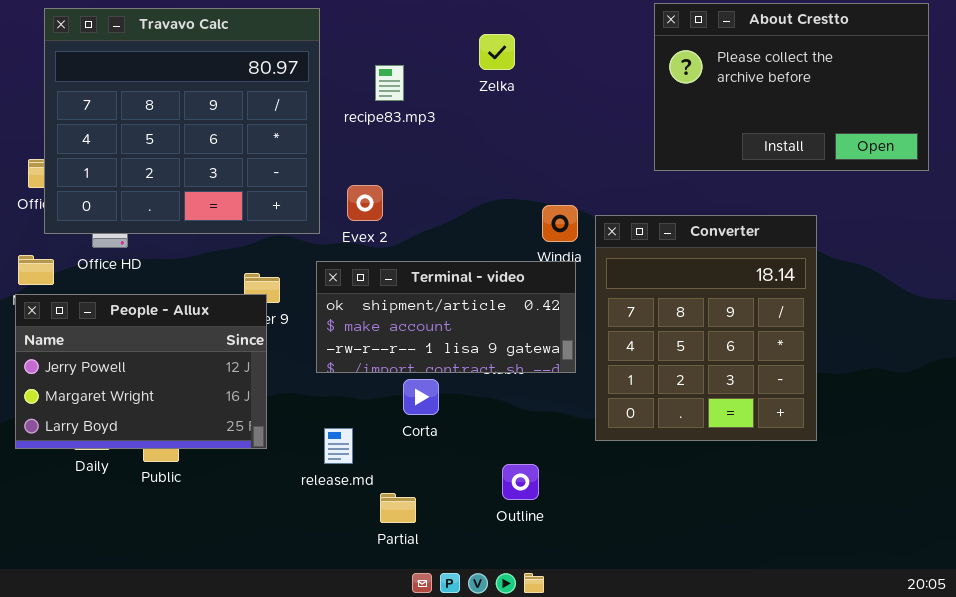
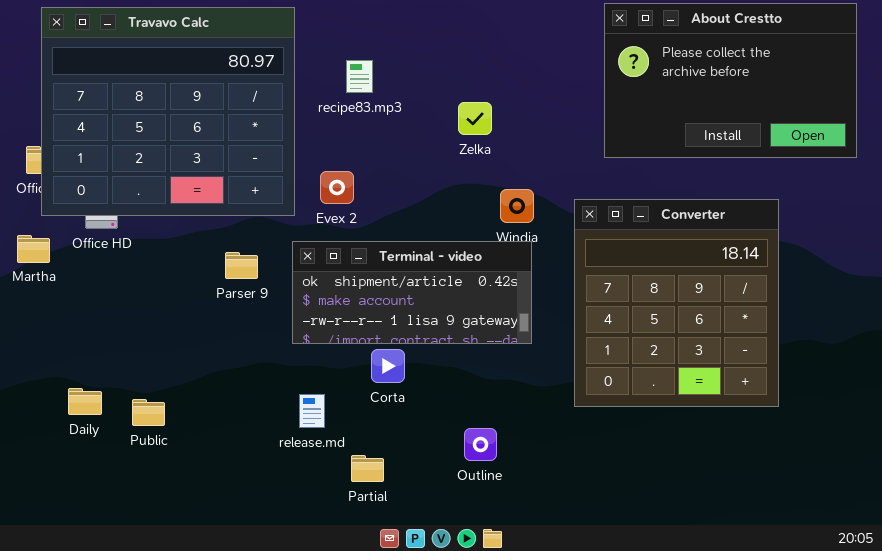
Zelka: [479,34,515,70] -> [458,102,492,135], moved
Converter: [595,215,817,441] -> [574,199,779,407], moved
People - Allux: [15,294,267,449] -> none, closed

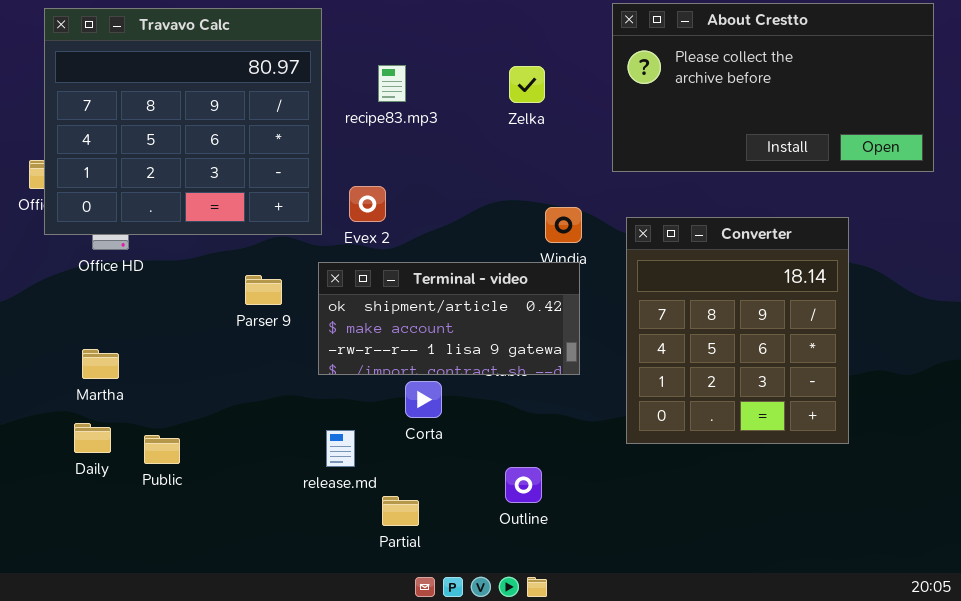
About Crestto: [604,3,857,158] -> [612,3,934,172], resized
Zelka: [458,102,492,135] -> [509,66,545,103], moved
Martha: [17,235,50,263] -> [82,349,119,379], moved

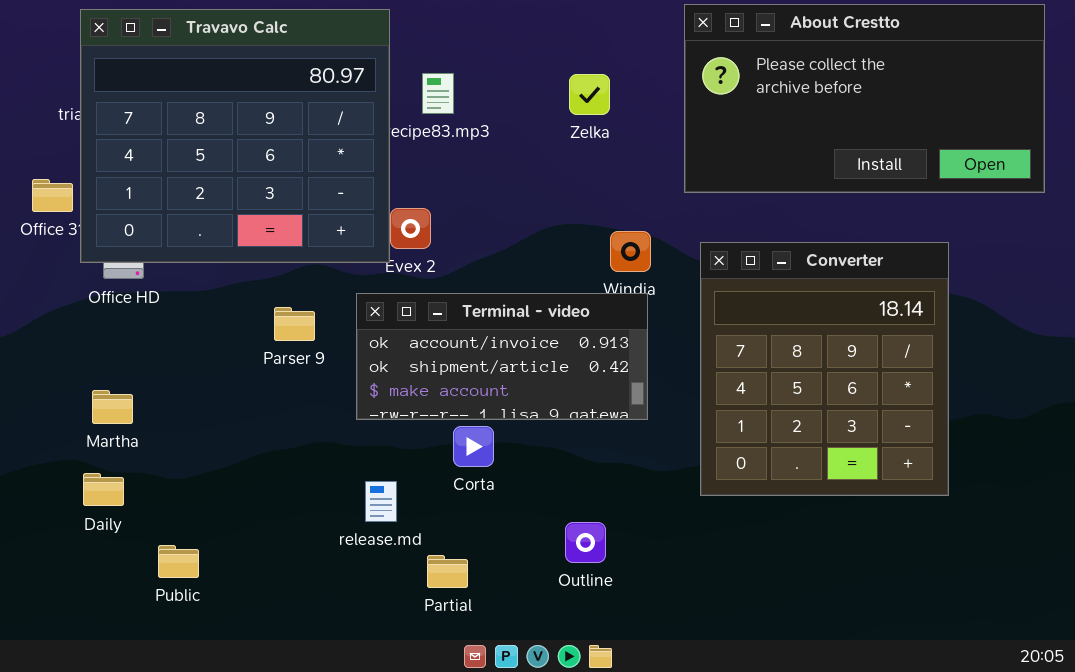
Travavo Calc: [44,8,322,235] -> [80,9,390,263], moved
Terminal - video: [318,262,580,375] -> [356,293,648,420], scrolled up 1 row
Public: [144,435,180,464] -> [158,545,199,578], moved

